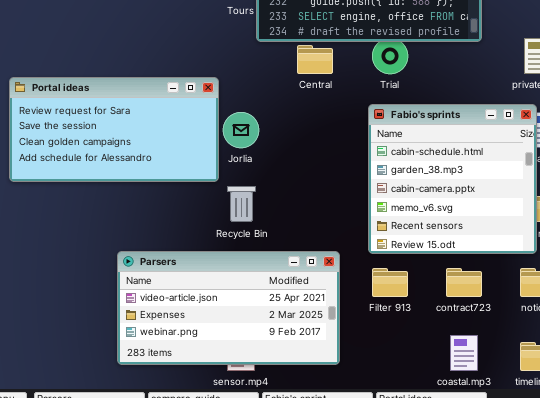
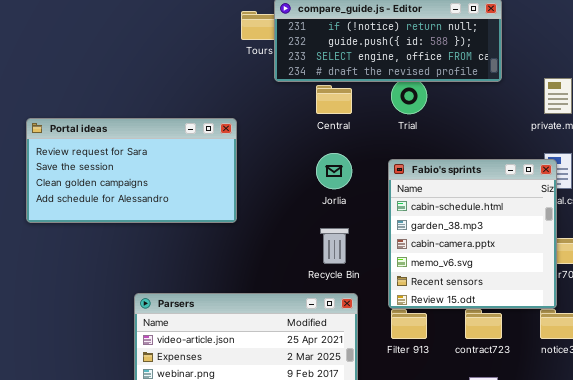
Fabio's sprints: [368,104,537,254] -> [388,159,557,309], moved
Jorlia: [223,112,259,148] -> [316,153,352,189], moved
Recycle Bin: [227,186,256,222] -> [320,228,349,264], moved

